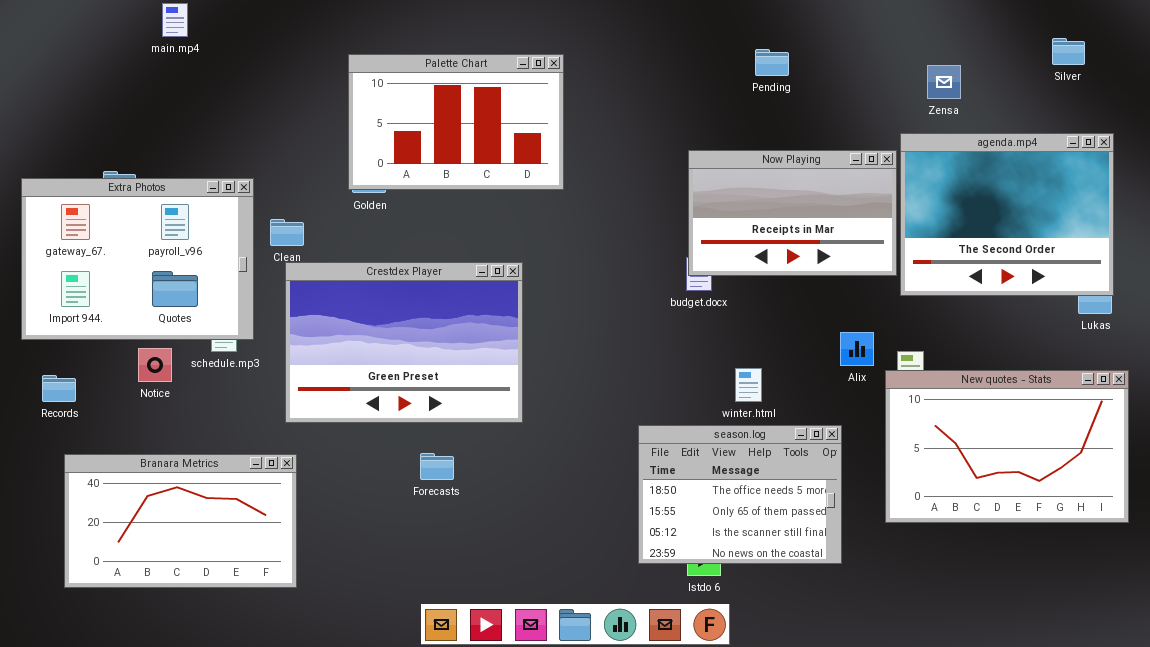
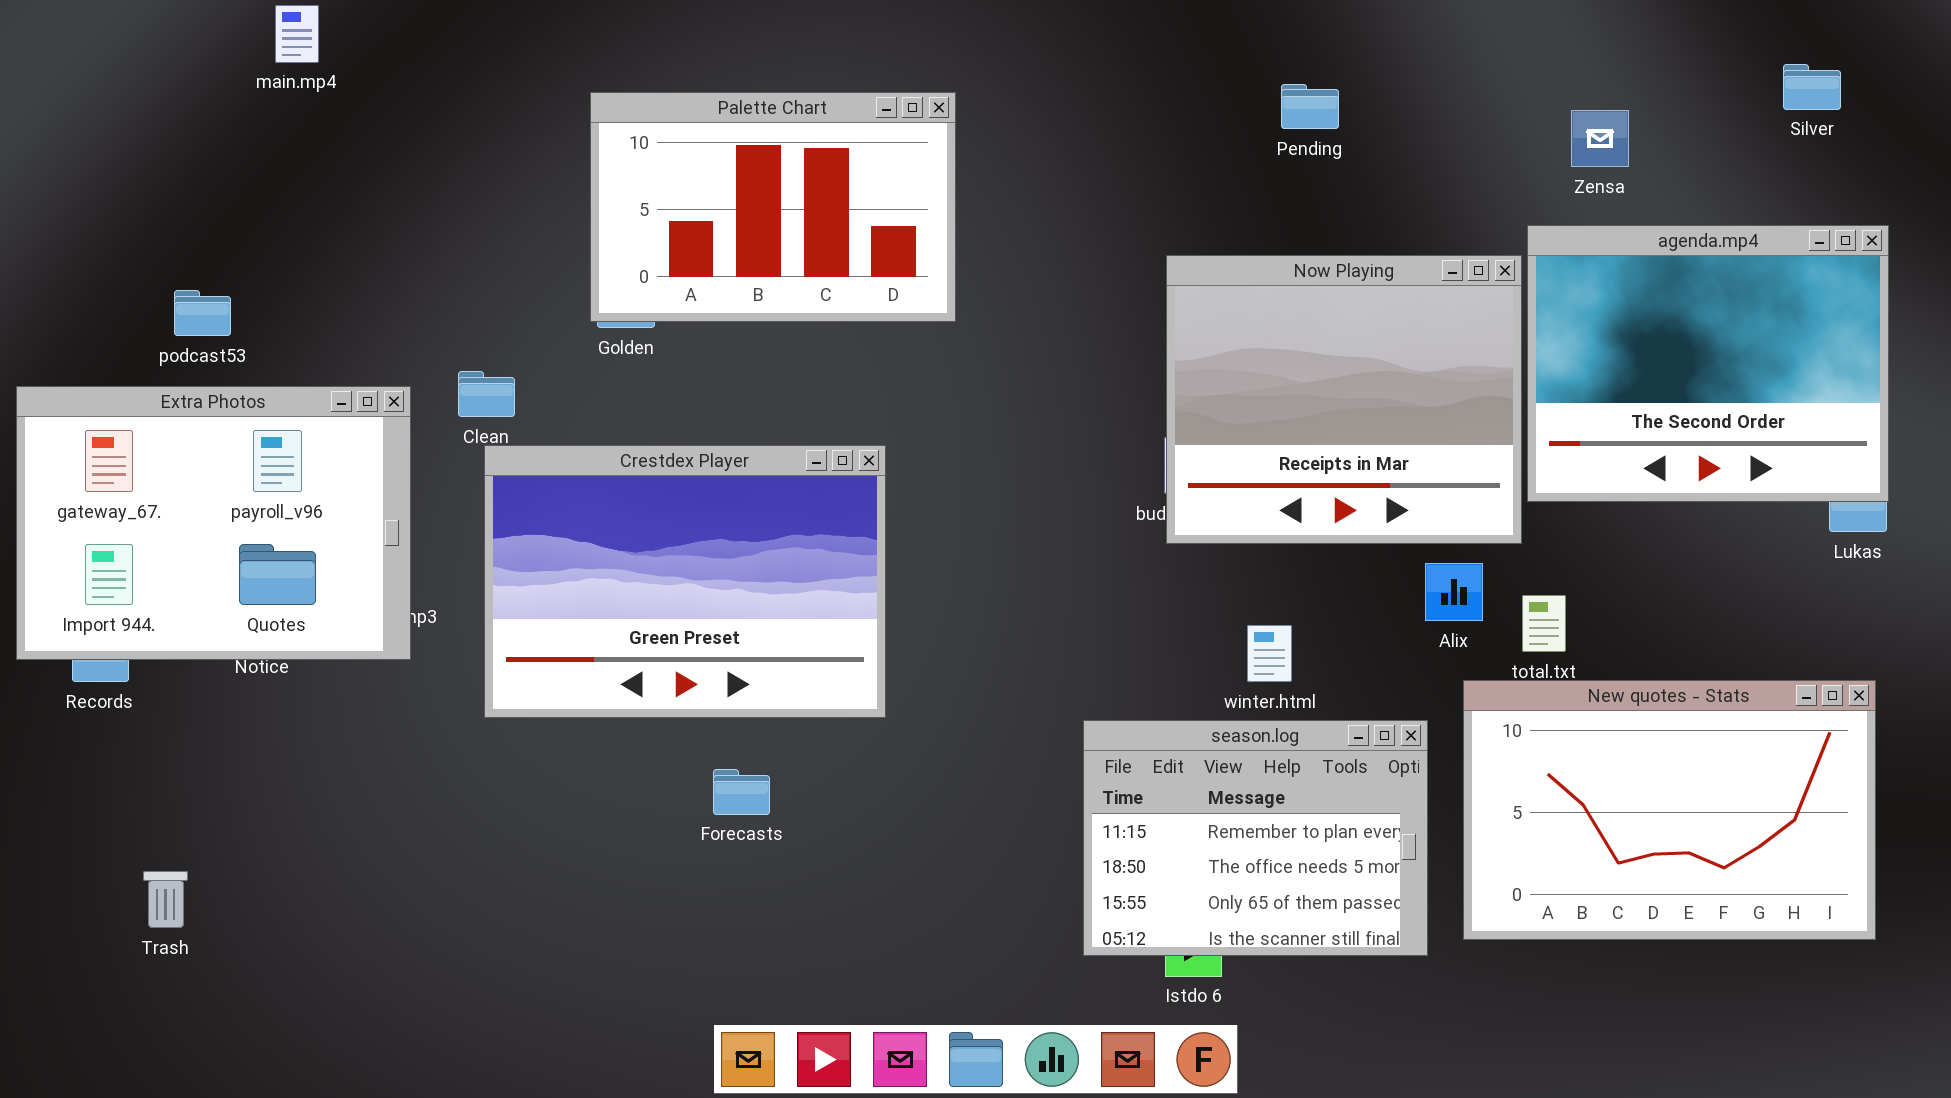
Now Playing: [688,150,897,276] -> [1166,255,1522,544], resized
Extra Photos: [21,178,254,340] -> [16,386,411,660], moved
New quotes - Stats: [885,370,1129,523] -> [1463,680,1876,940], moved
season.log: [638,425,842,564] -> [1083,720,1428,956], scrolled up 1 row
Branara Metrics: [64,454,297,588] -> none, closed

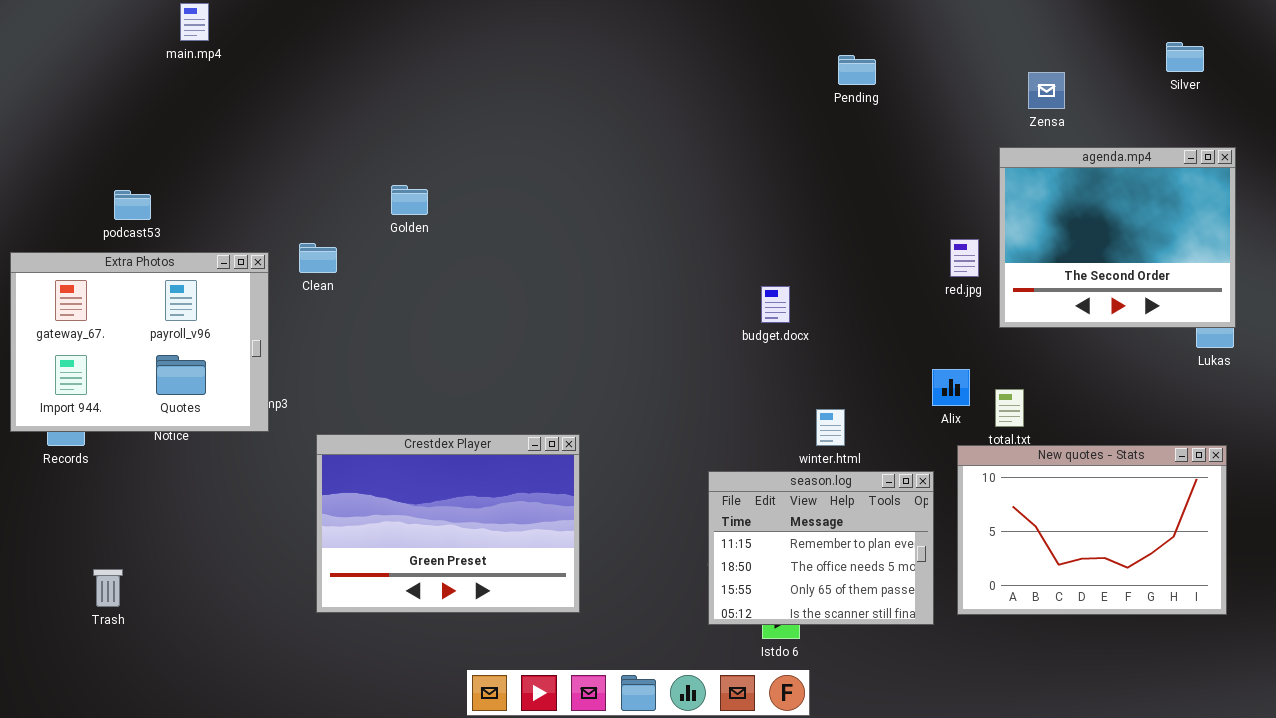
Palette Chart: [590,92,956,322] -> none, closed
Now Playing: [1166,255,1522,544] -> none, closed
Crestdex Player: [484,445,886,718] -> [316,434,580,613], moved

